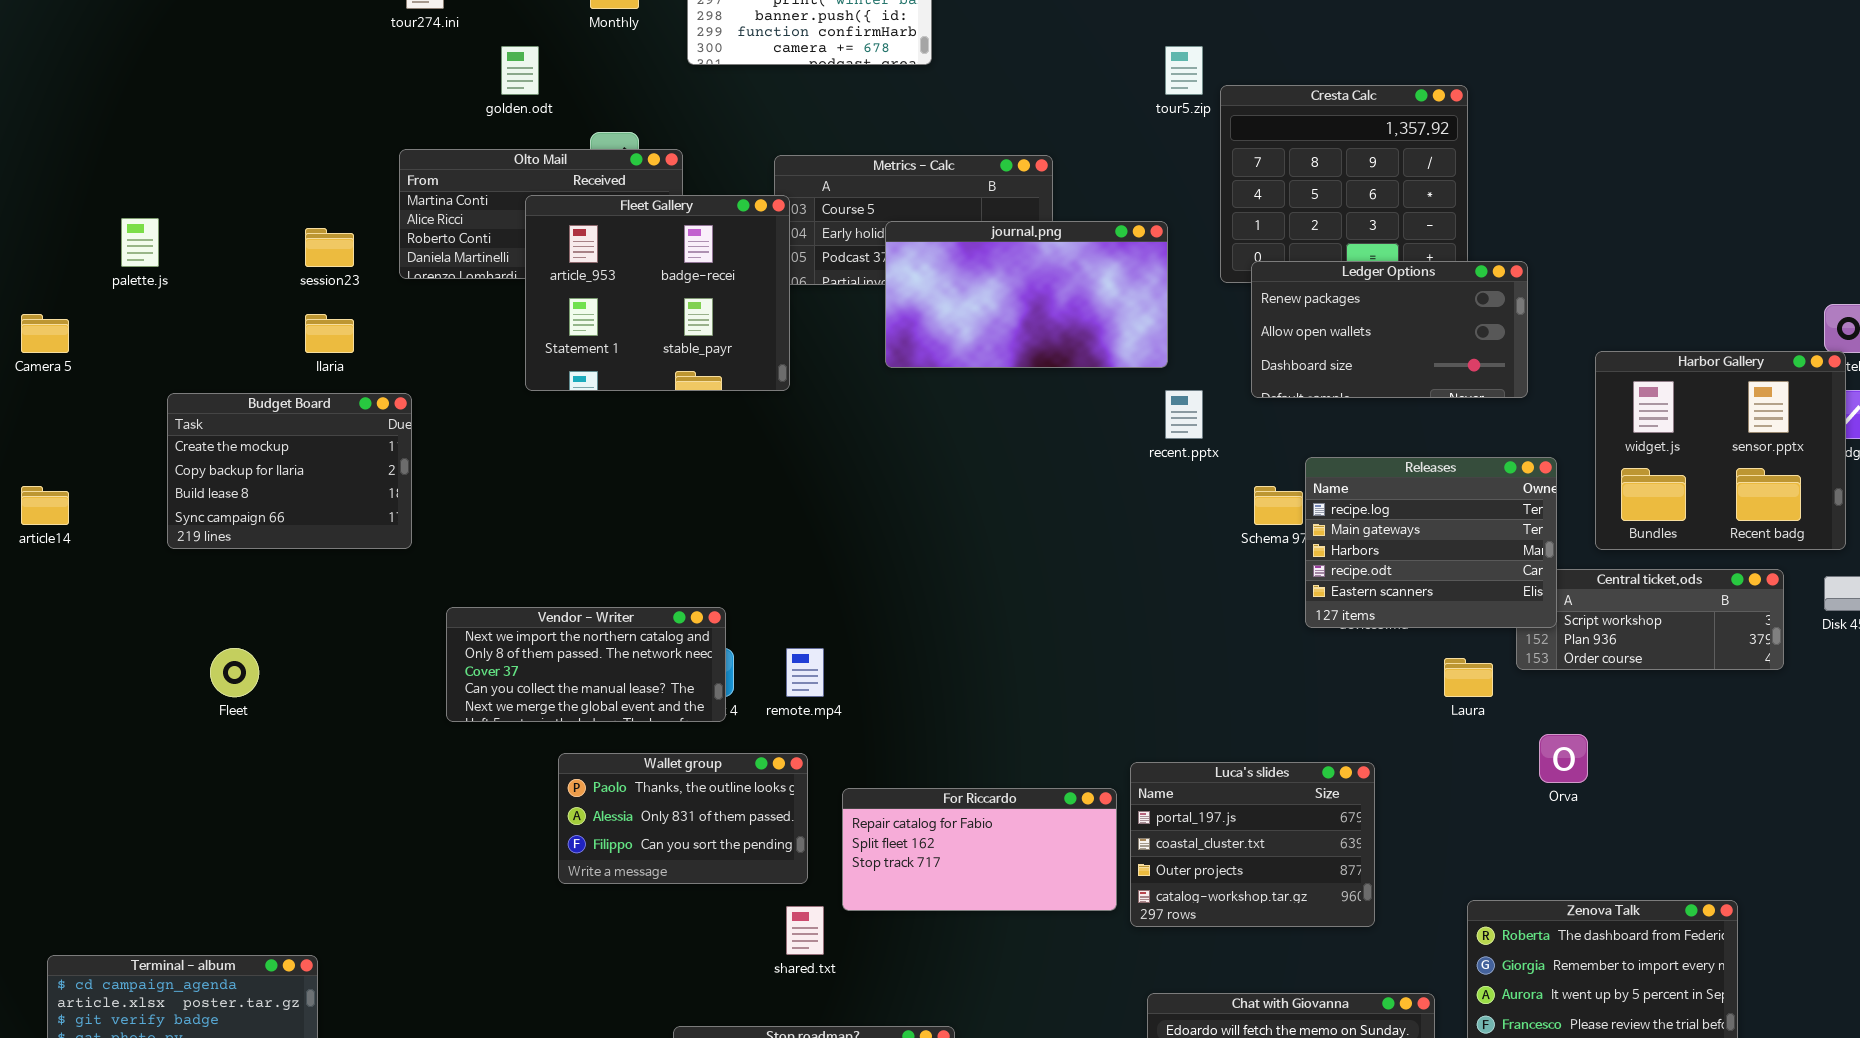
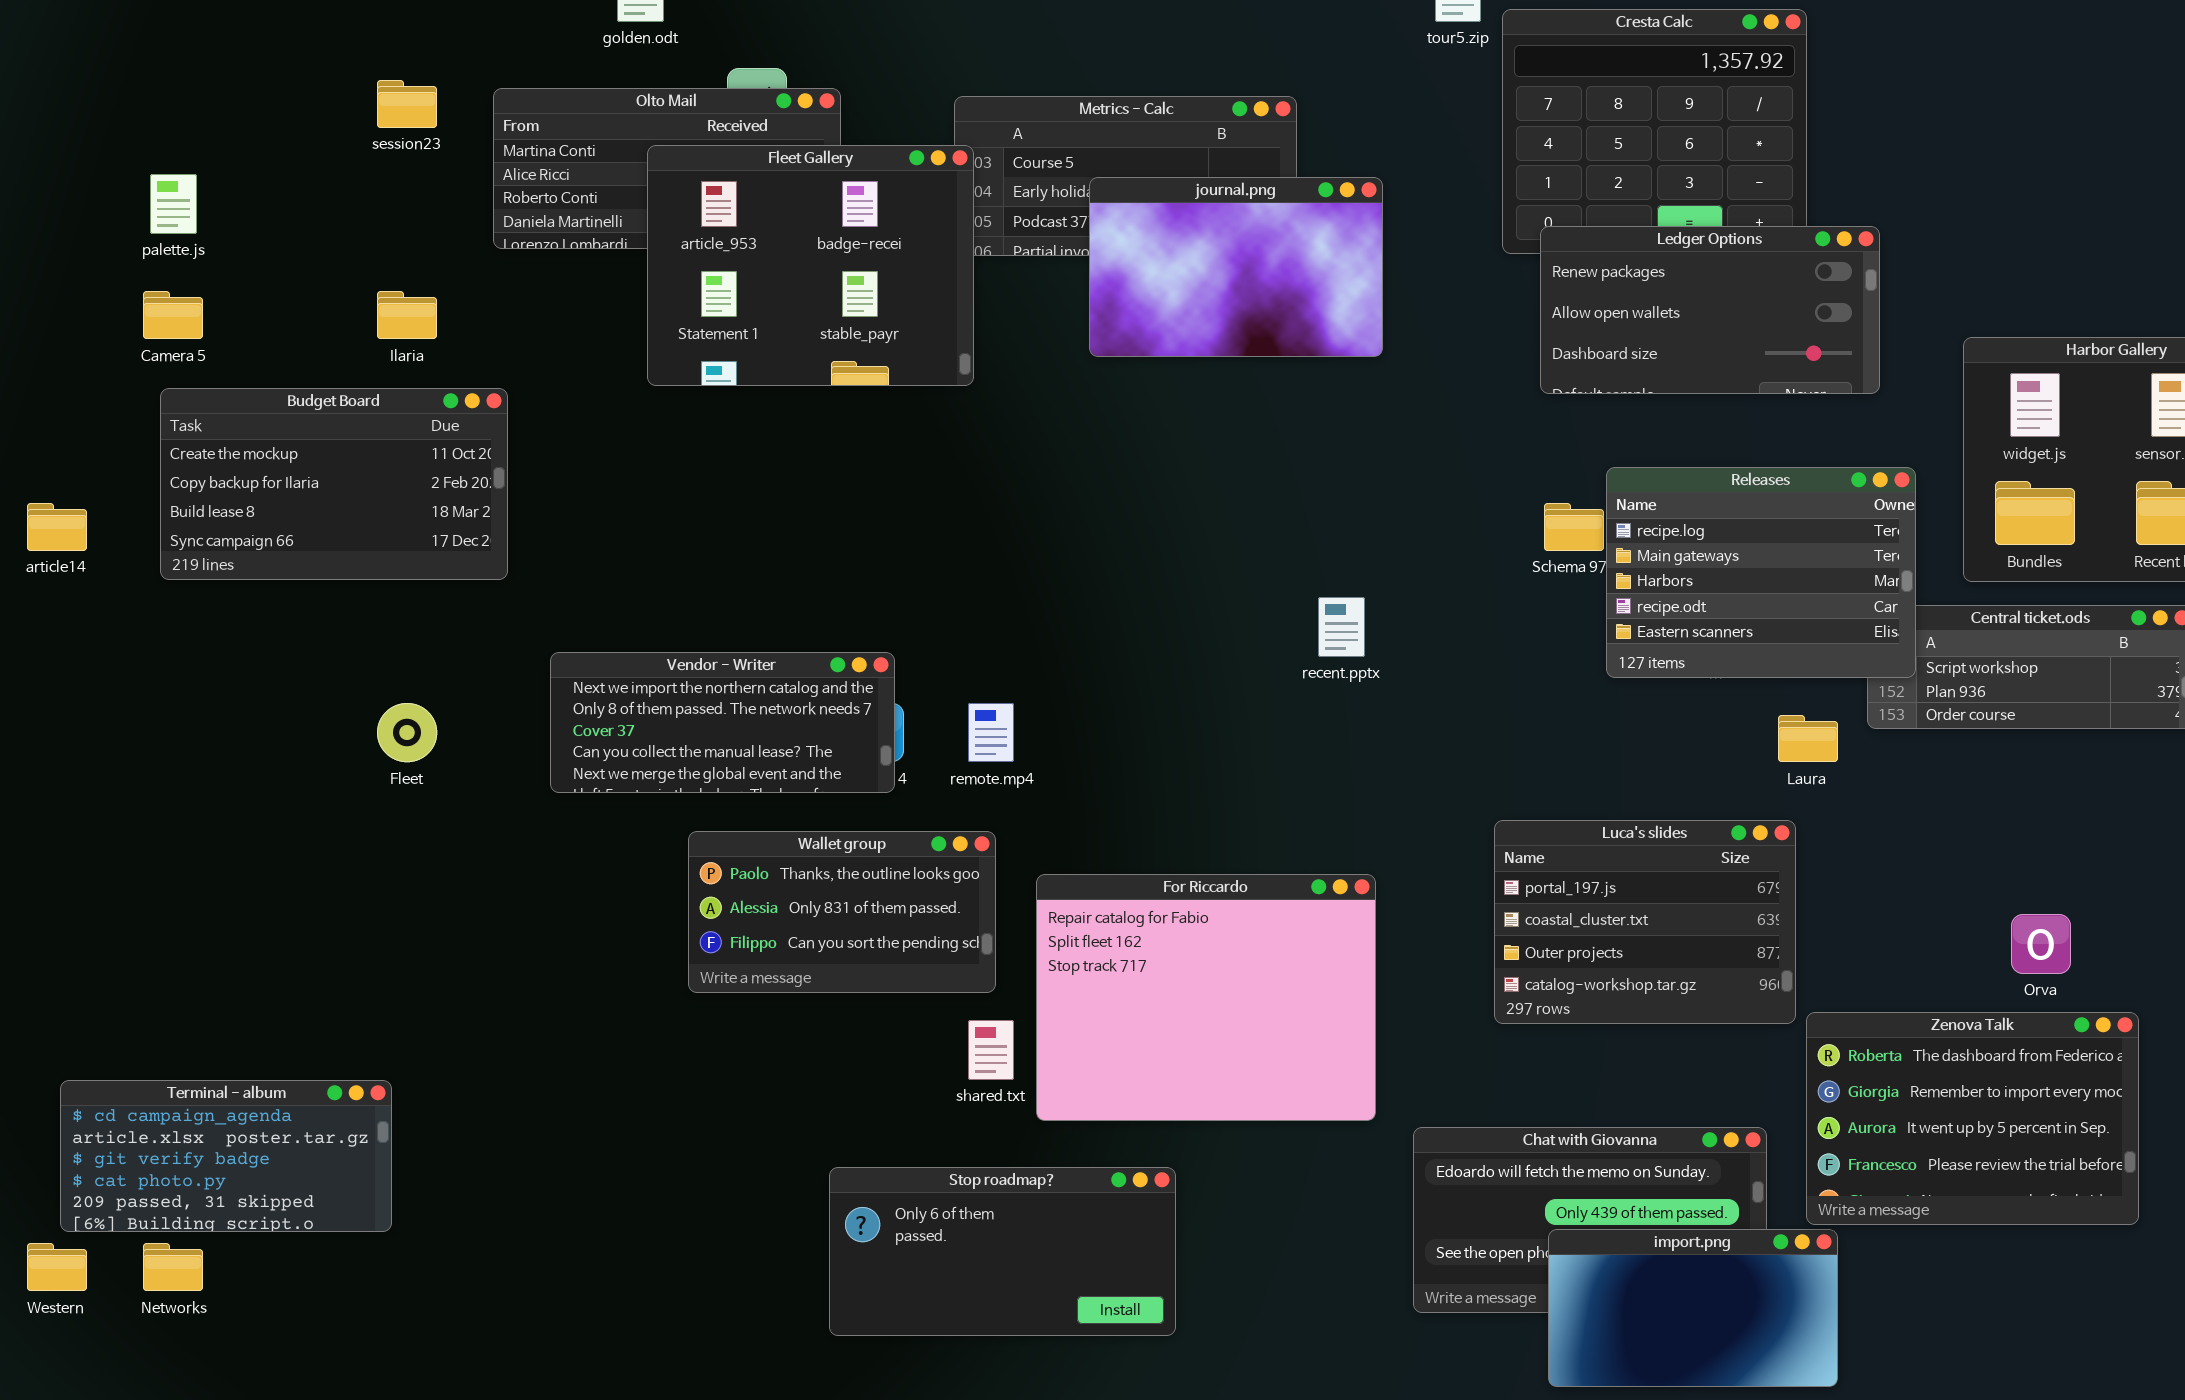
journal.png: [885,221,1168,368] -> [1089,177,1383,357], resized
session23: [305,228,354,267] -> [377,80,437,128], moved
Camera 5: [21,314,69,353] -> [143,291,203,339], moved
recent.pptx: [1165,390,1203,439] -> [1318,597,1365,657], moved
Budget Board: [167,393,412,549] -> [160,388,508,580], resized
Fleet: [210,648,259,697] -> [377,703,437,762], moved
Orva: [1539,734,1588,783] -> [2011,914,2071,974], moved
Luca's slides: [1130,762,1375,927] -> [1494,820,1796,1024], moved
For Riccardo: [842,788,1117,911] -> [1036,874,1376,1121], resized

